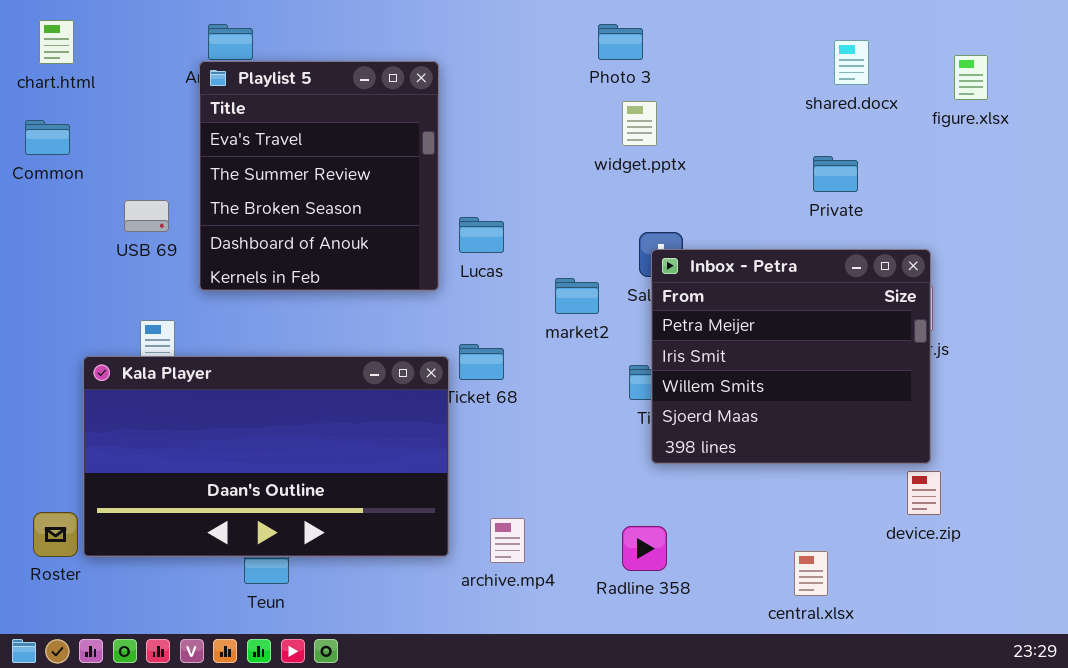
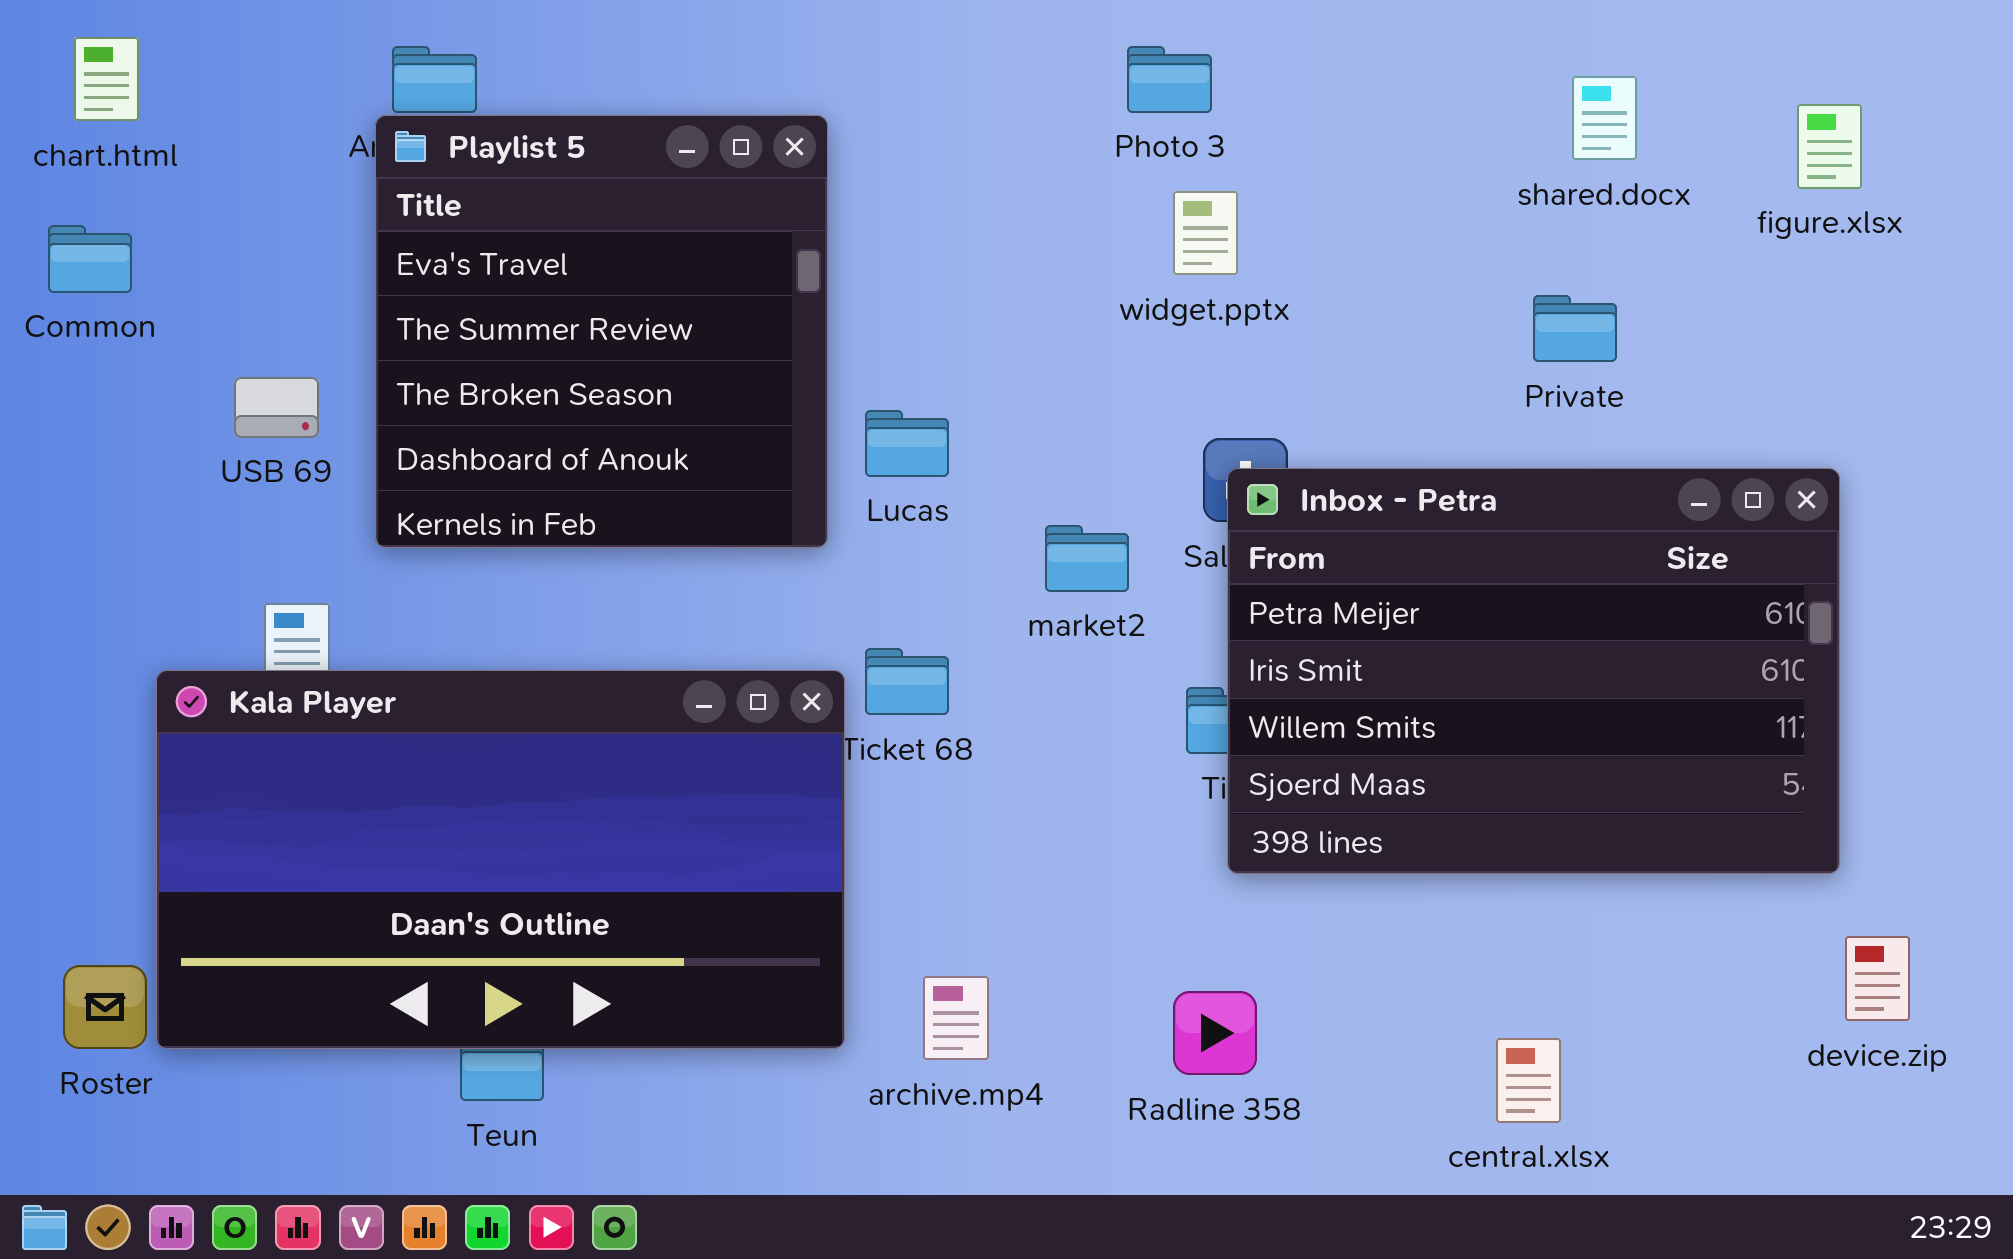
Inbox - Petra: [651,249,931,464] -> [1227,468,1840,874], resized
device.zip: [907,471,941,515] -> [1845,936,1910,1021], moved

